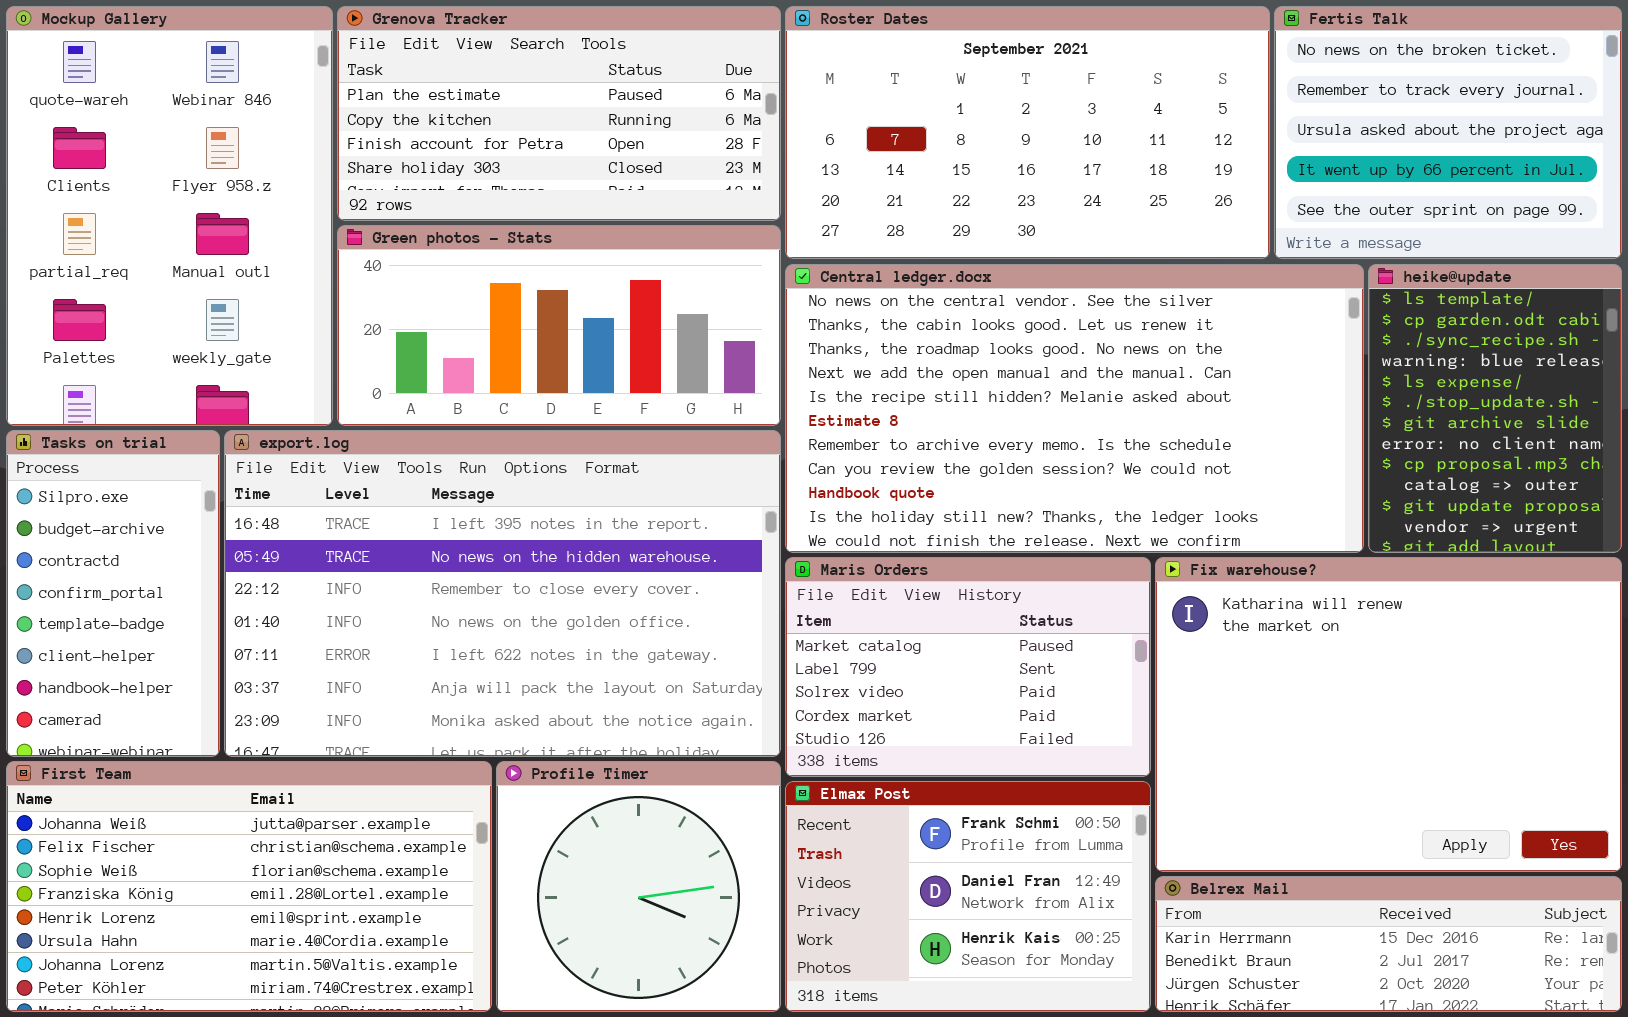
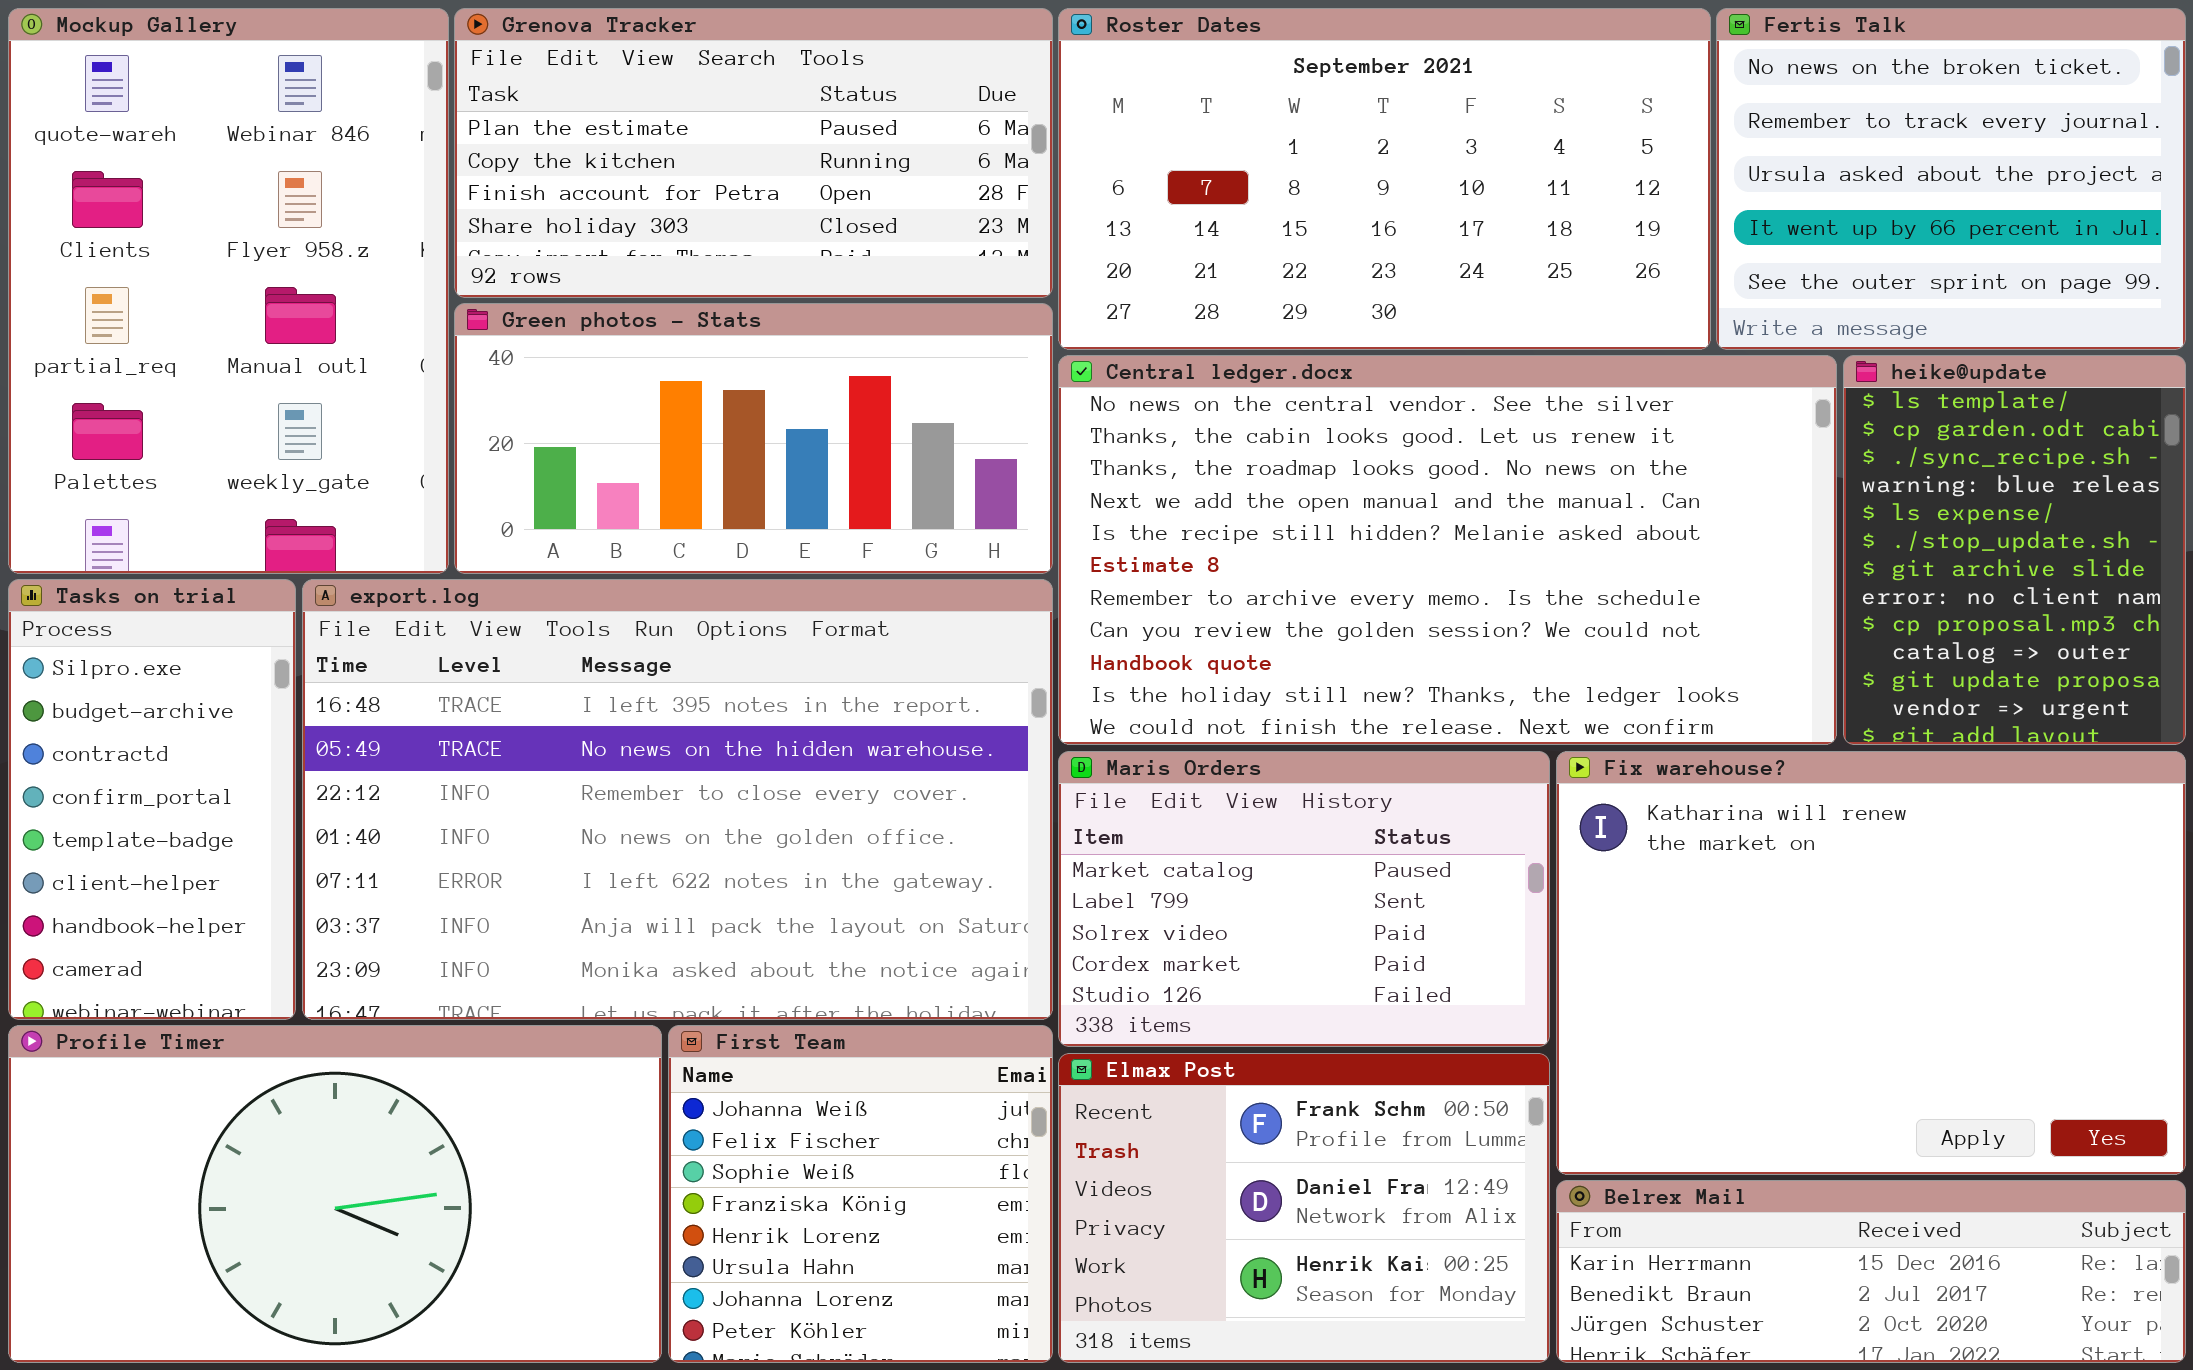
First Team: [6,761,492,1012] -> [668,1025,1053,1363], moved, resized
Profile Timer: [496,761,781,1012] -> [8,1025,662,1363], moved, resized

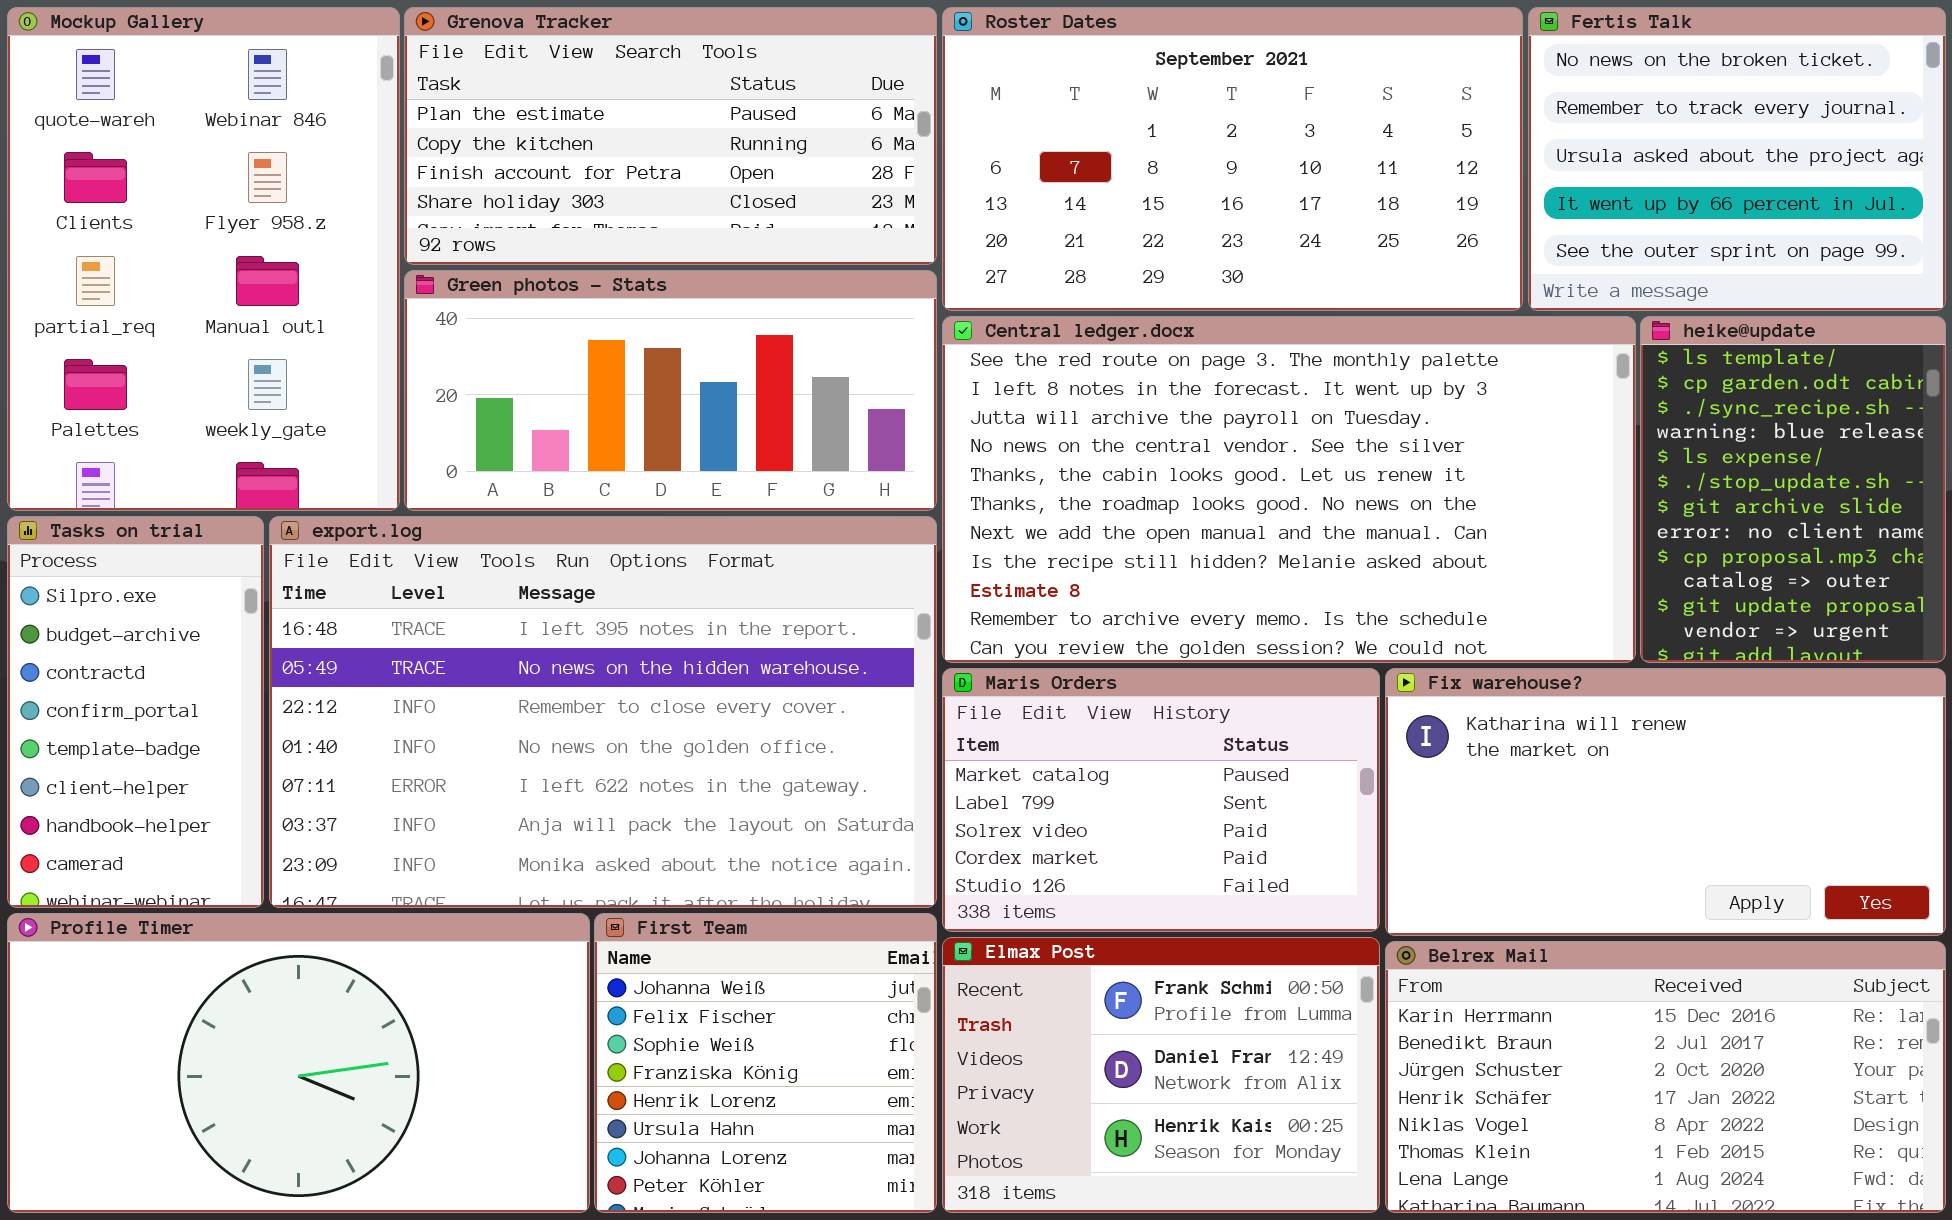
Central ledger.docx: [1058,355,1837,745] -> [942,316,1636,663], scrolled up 3 rows
Fix warehouse?: [1556,751,2186,1175] -> [1385,668,1946,936], resized
Belrex Mail: [1556,1180,2186,1363] -> [1385,941,1946,1213], resized

